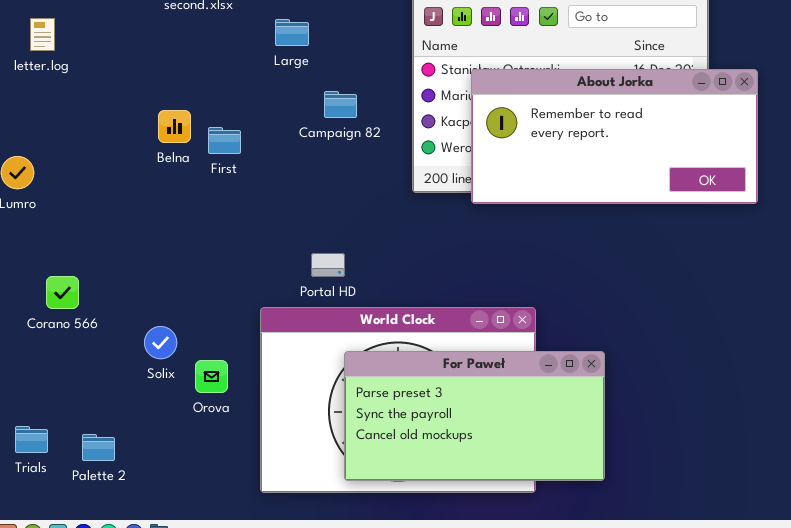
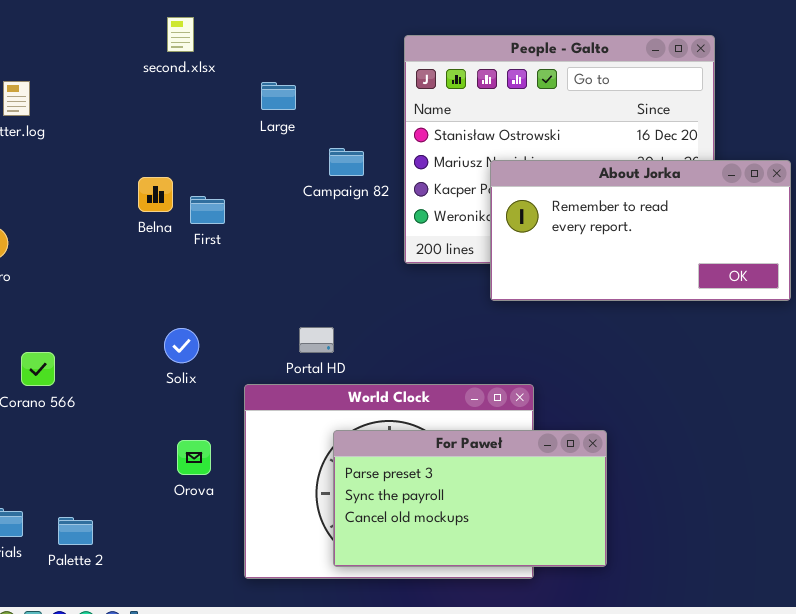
About Jorka: [471,69,758,204] -> [490,160,791,301], moved
Campaign 82: [324,91,357,118] -> [329,148,364,176], moved
Solix: [144,326,177,359] -> [164,328,199,363], moved

